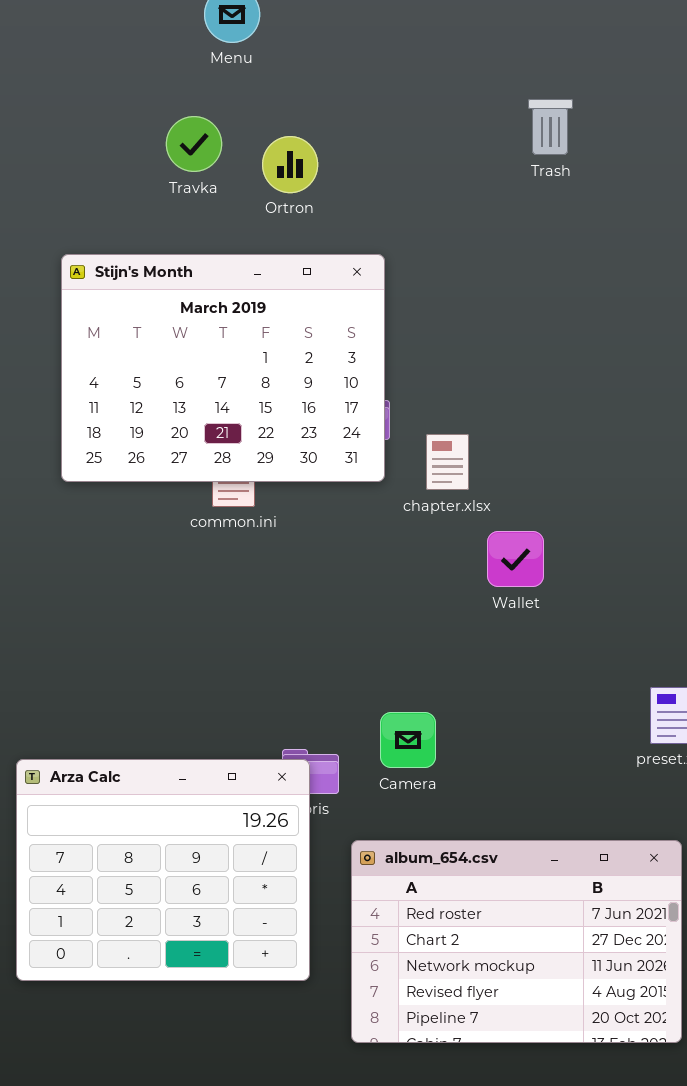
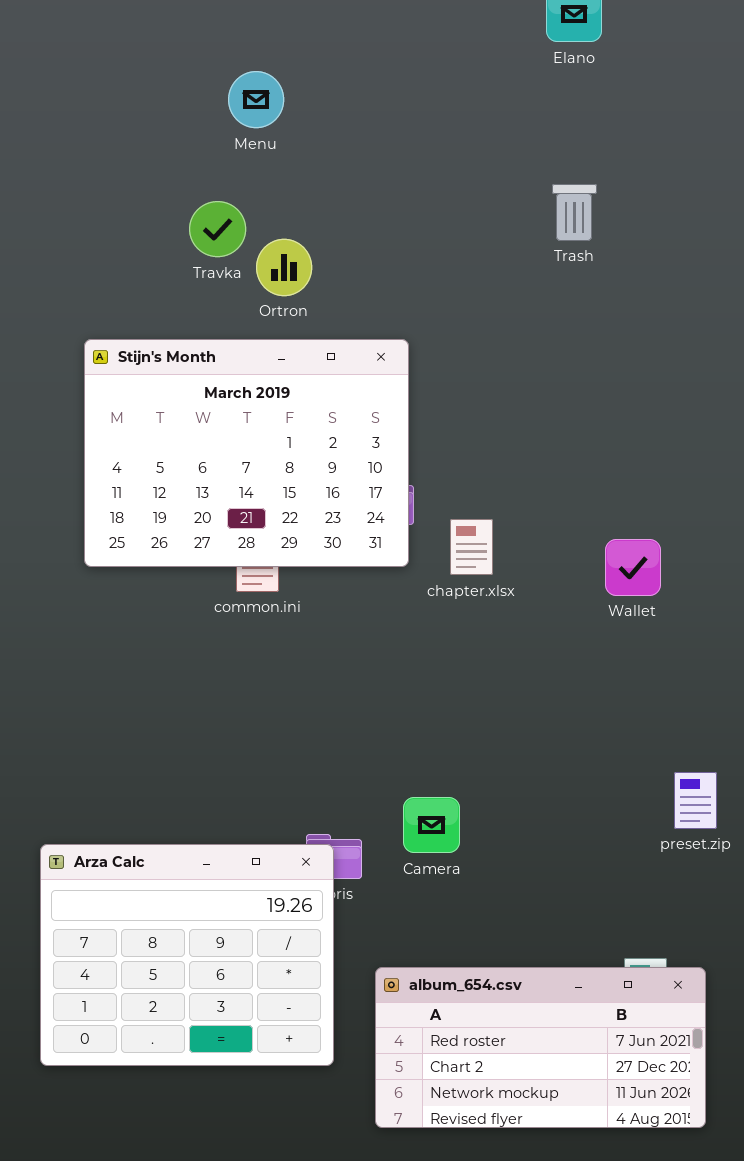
Ortron: [262,136,318,193] -> [256,239,312,296], moved
Wallet: [487,531,544,587] -> [605,539,661,596], moved
album_654.csv: [351,840,682,1043] -> [375,967,706,1128], resized

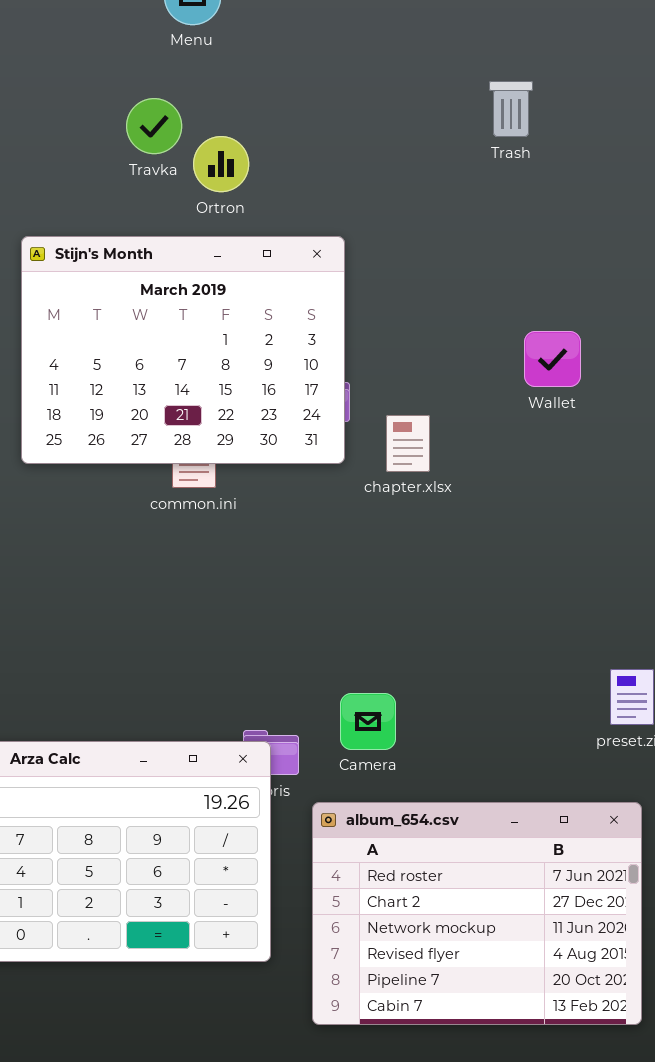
Wallet: [605,539,661,596] -> [524,331,581,387], moved
album_654.csv: [375,967,706,1128] -> [312,802,642,1025], resized

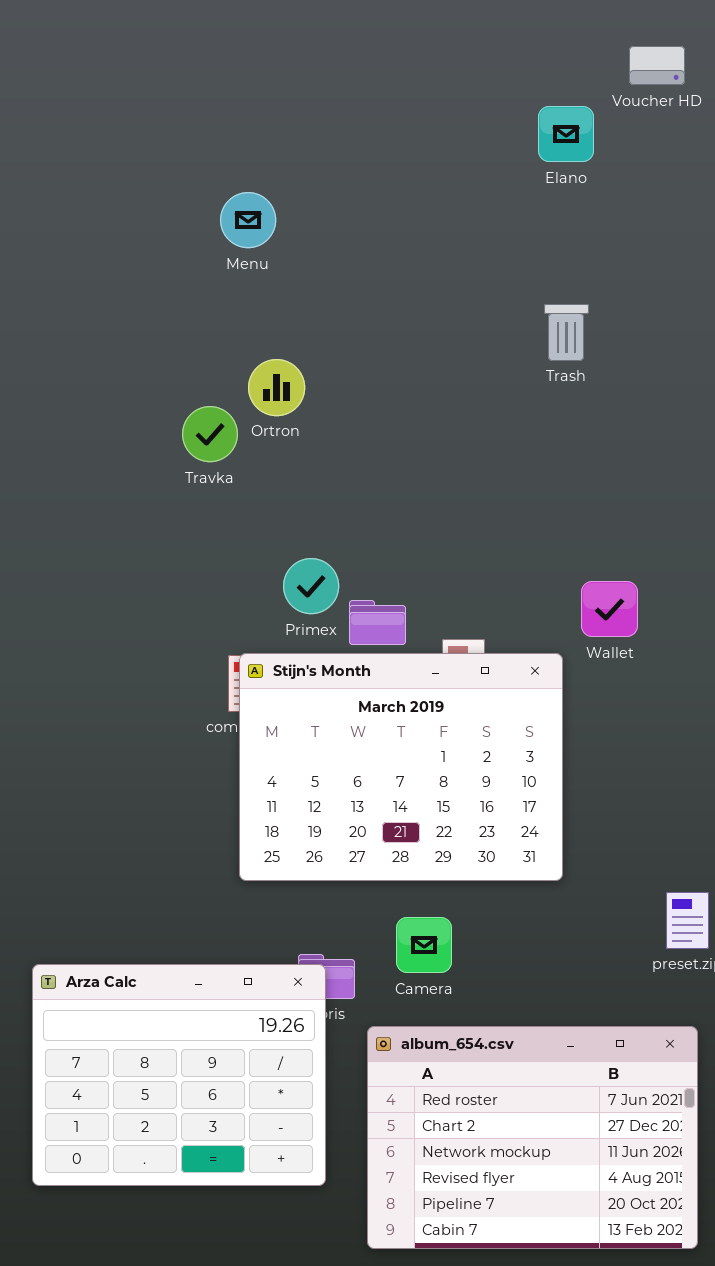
Travka: [126,98,182,154] -> [182,406,238,462], moved
Stijn's Month: [21,236,345,464] -> [239,653,563,881], moved
Wallet: [524,331,581,387] -> [581,581,638,637], moved

